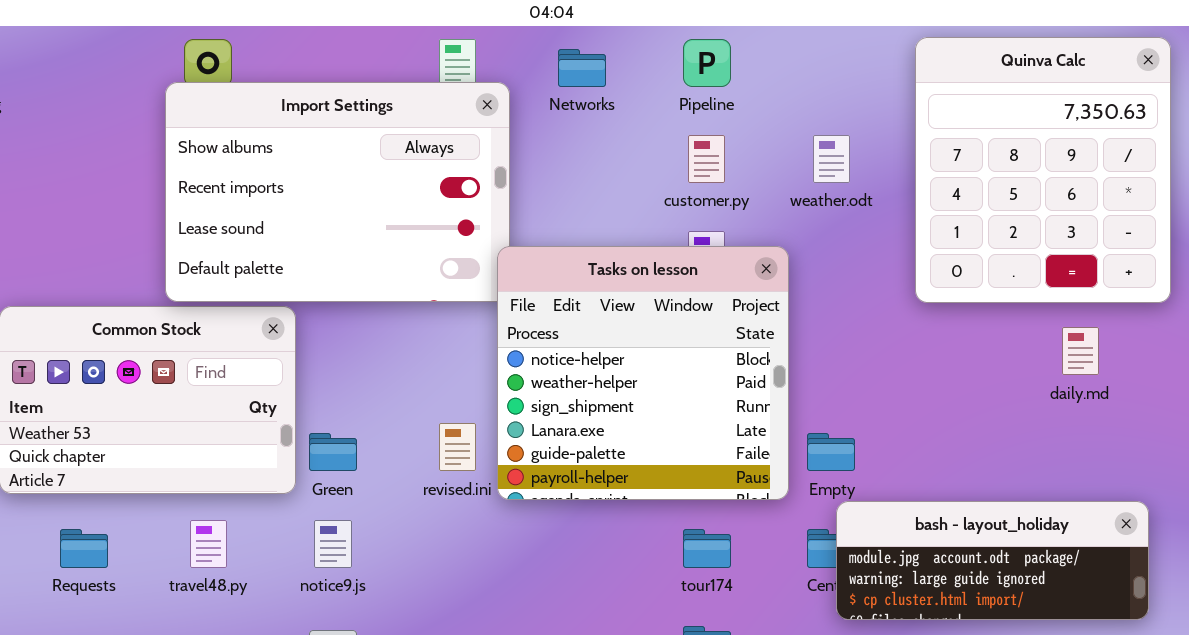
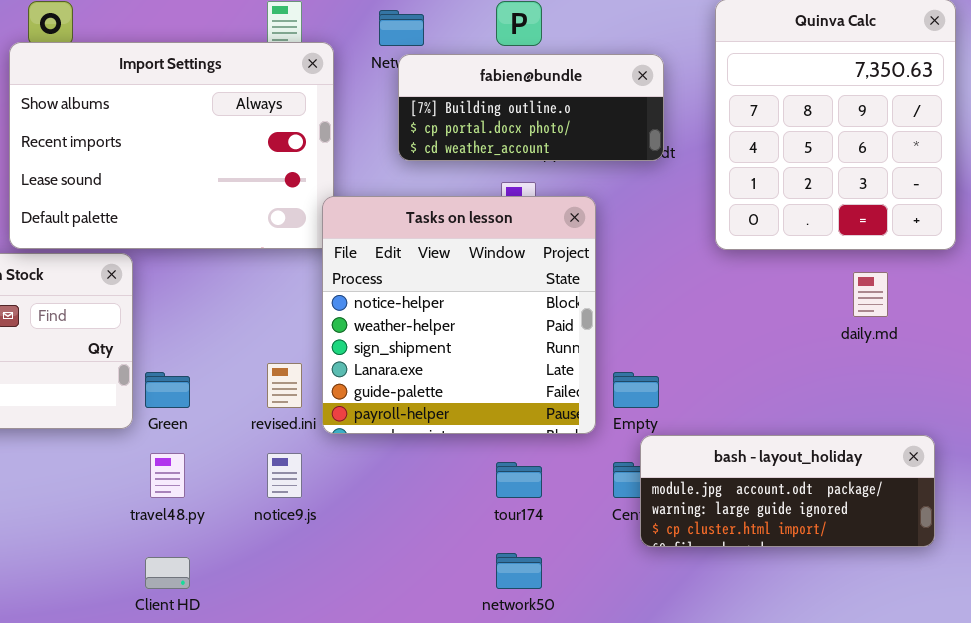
fabien@bundle: none -> [398,54,664,161], opened
travel48.py: [190,520,227,568] -> [150,453,185,498], moved
notice9.js: [314,520,352,568] -> [267,453,302,498], moved

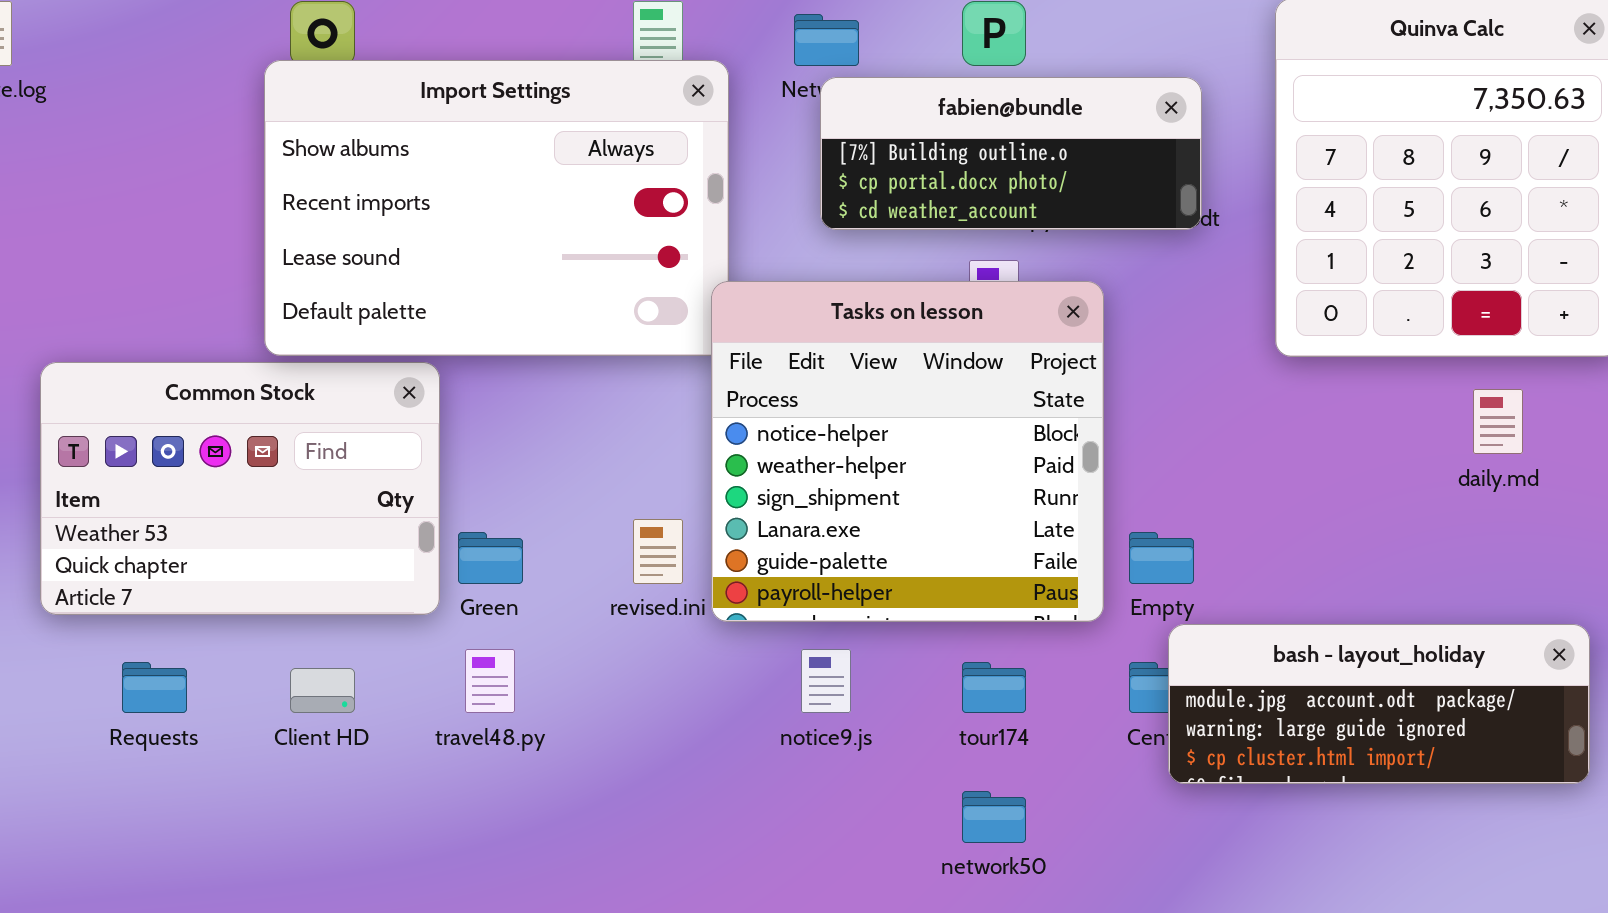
notice9.js: [267,453,302,498] -> [801,649,851,713], moved
Client HD: [145,557,190,589] -> [290,668,355,713], moved

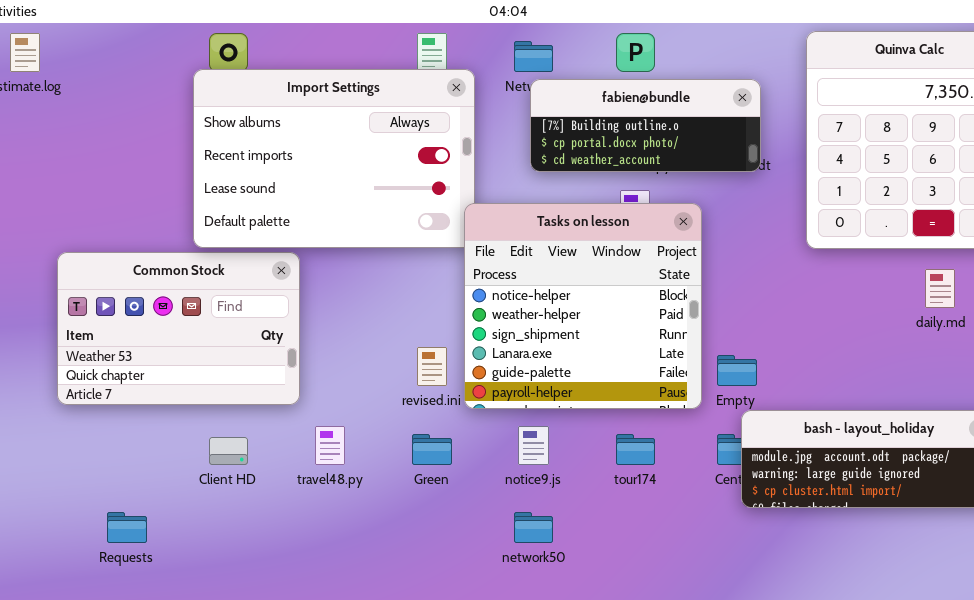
Green: [458,532,523,584] -> [412,434,452,465], moved
Requests: [122,662,187,713] -> [107,512,147,543], moved
network50: [962,791,1026,843] -> [514,512,553,543], moved

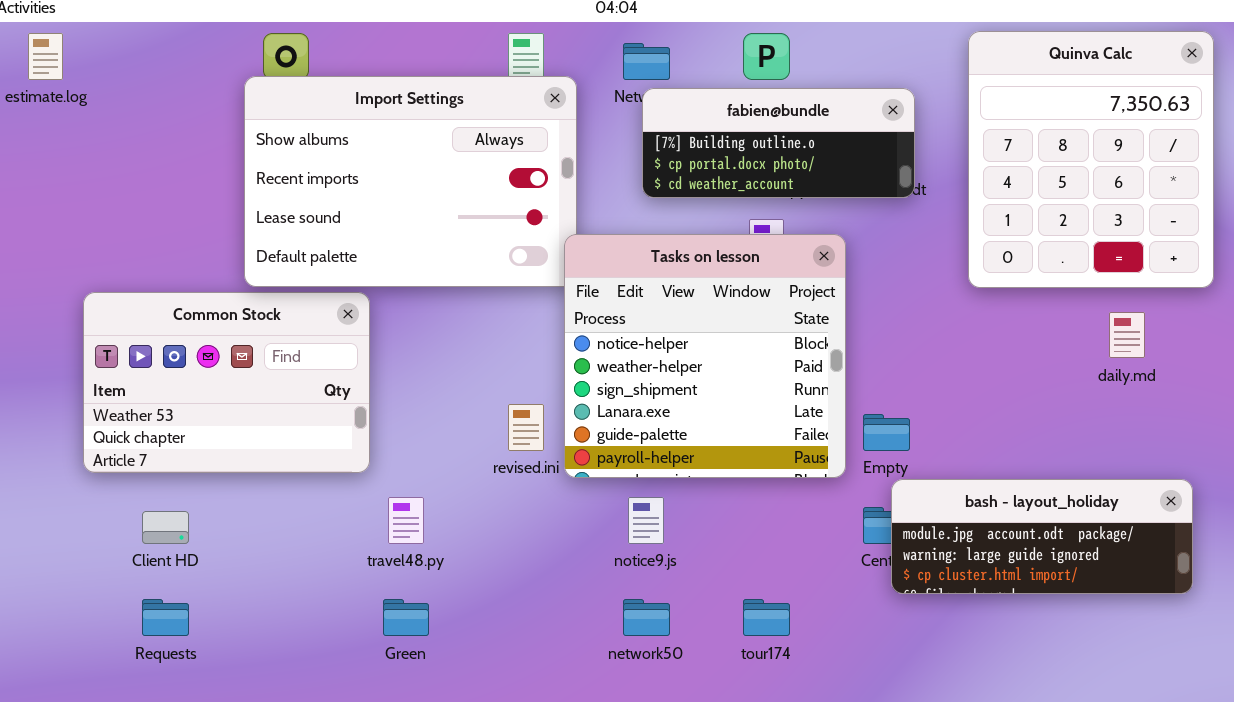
Green: [412,434,452,465] -> [383,599,429,636], moved
tour174: [616,434,655,465] -> [743,599,790,636], moved
Client HD: [209,437,248,465] -> [142,511,189,544], moved

